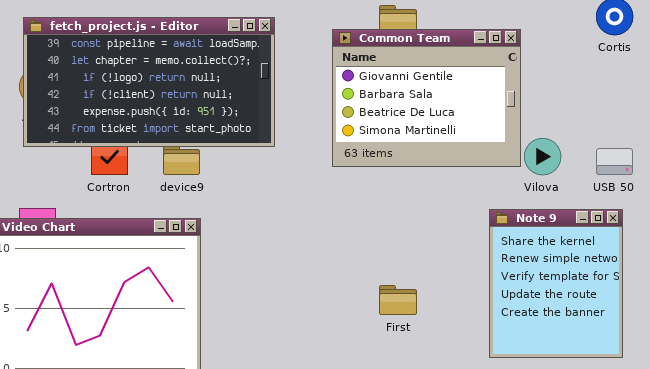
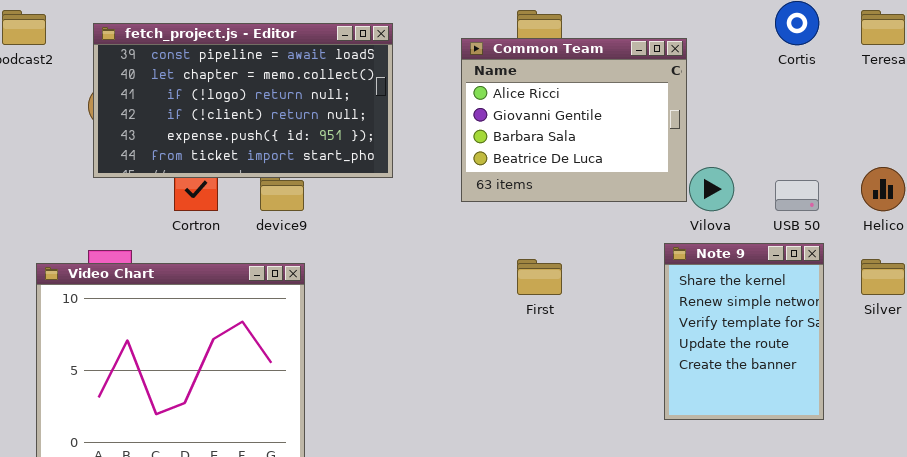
Common Team: [332,29,521,167] -> [461,38,687,202], scrolled up 1 row
Note 9: [489,209,623,358] -> [664,243,824,420], moved
First: [379,285,417,315] -> [517,259,562,295], moved

